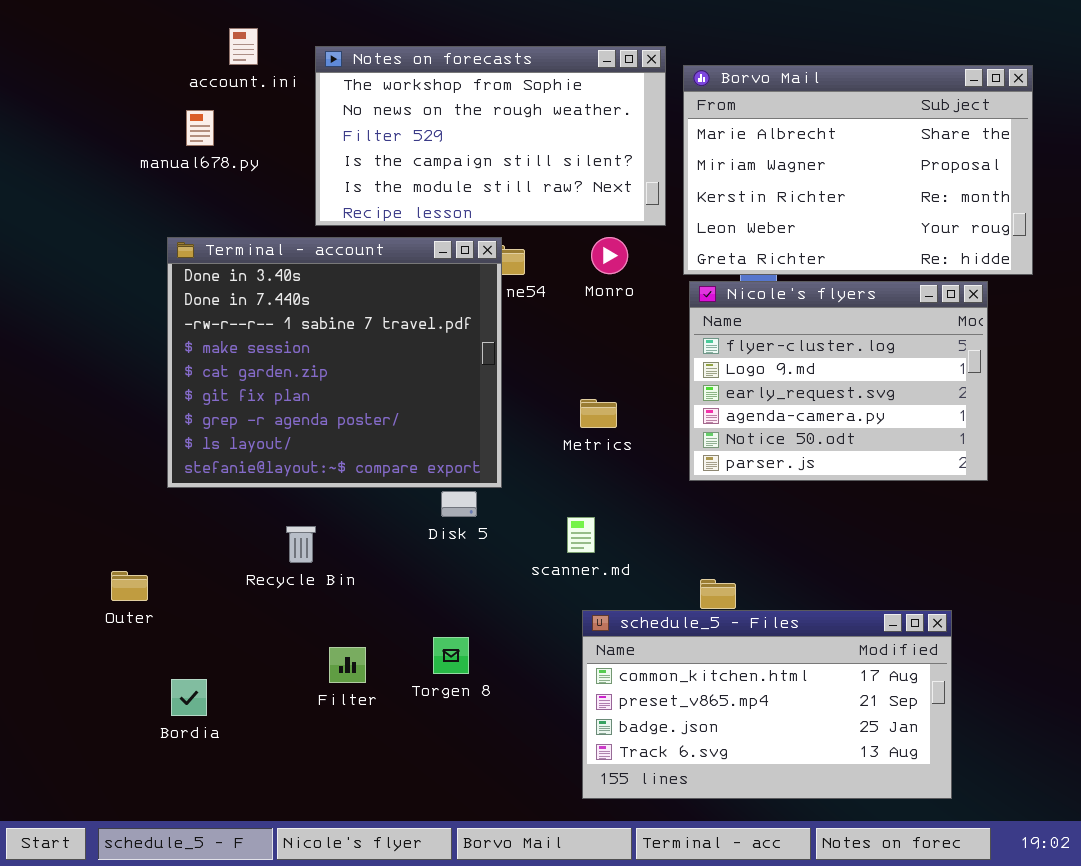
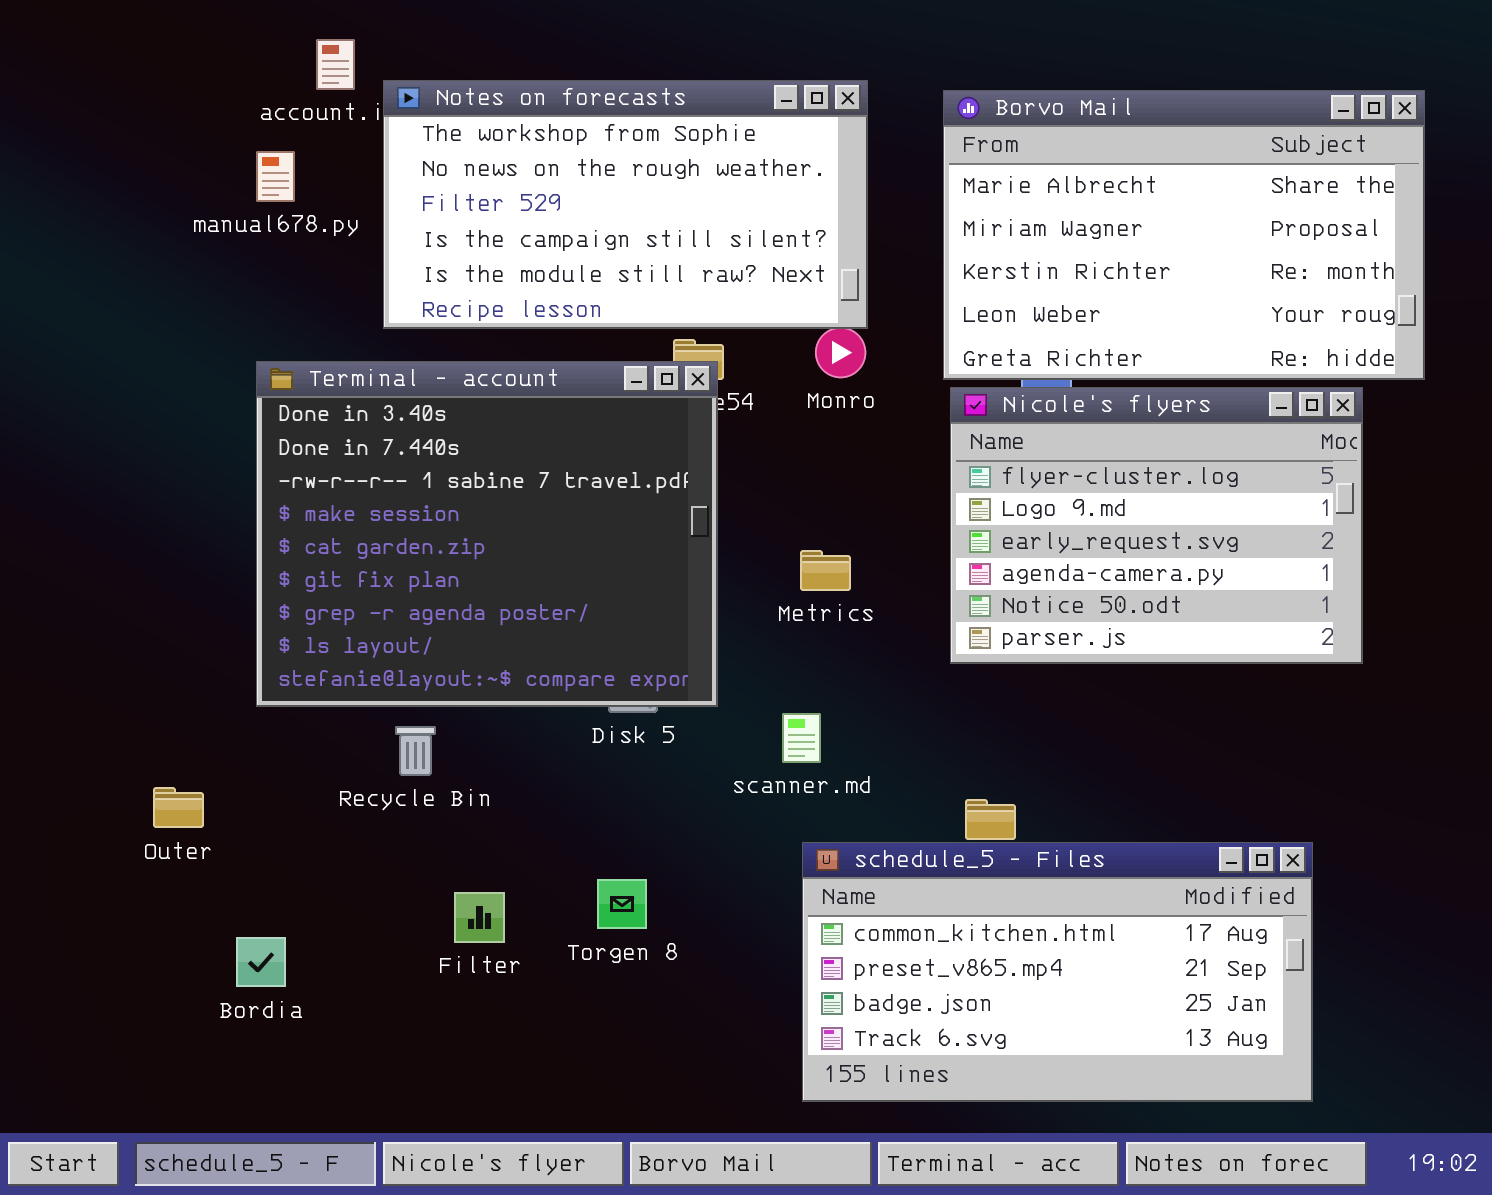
Notes on forecasts: [315,46,666,226] -> [383,80,868,329], moved
Terminal - account: [167,237,502,488] -> [256,361,718,707], moved

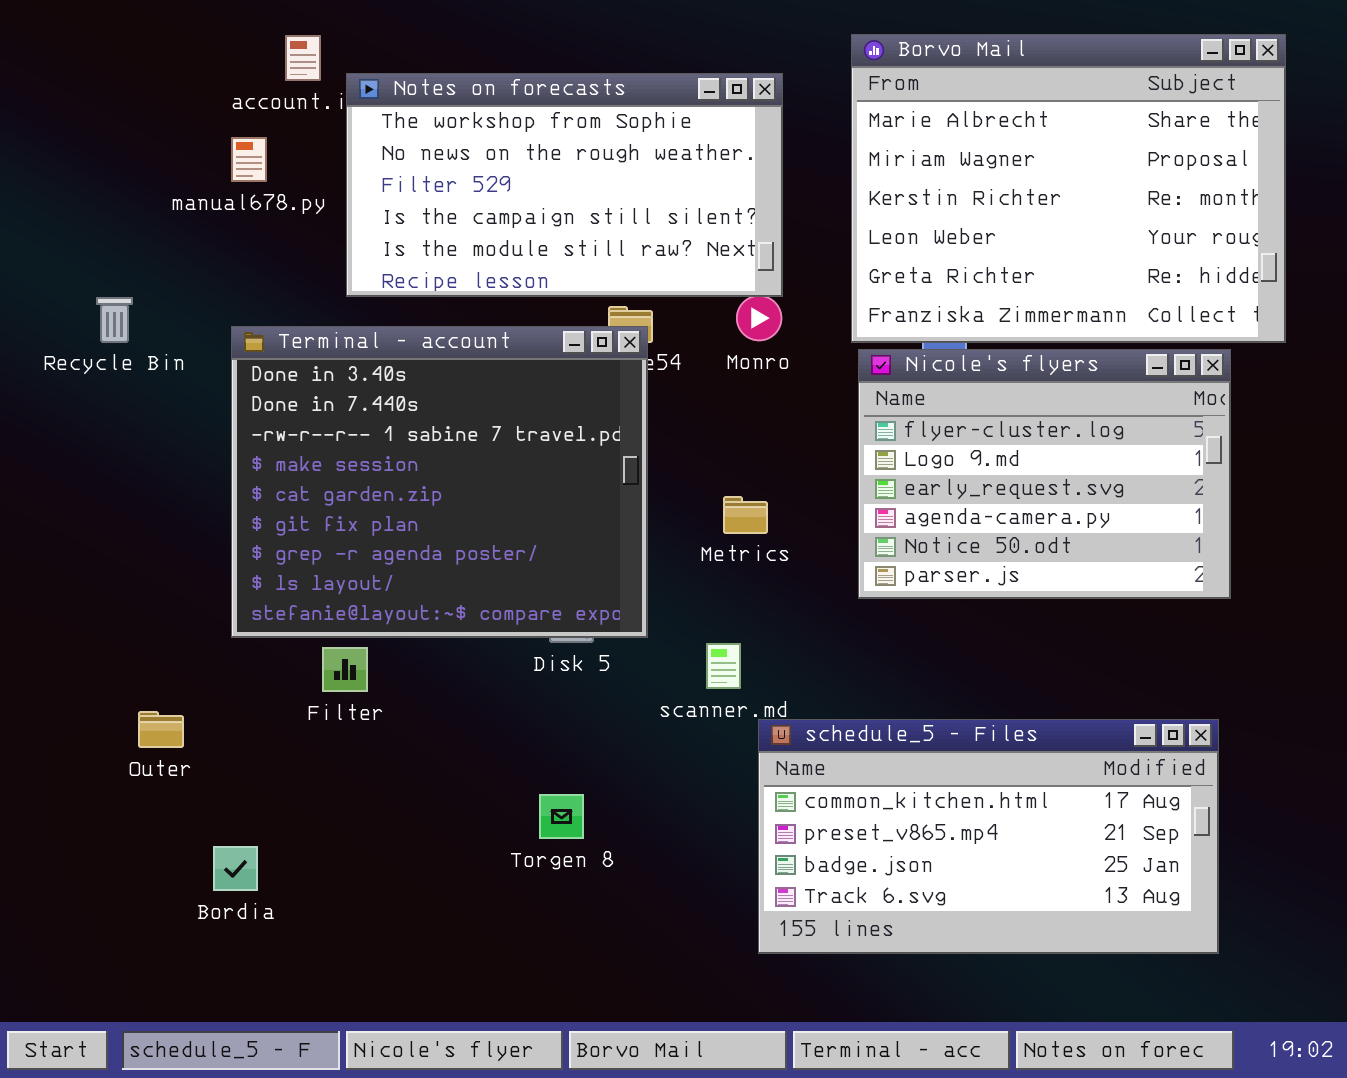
Borvo Mail: [943,90,1425,380] -> [851,34,1286,343], resized
Recycle Bin: [395,726,436,776] -> [96,297,133,343], moved
schedule_5 - Files: [802,842,1313,1102] -> [758,719,1219,954], moved
Filter: [454,892,505,943] -> [322,647,368,692], moved

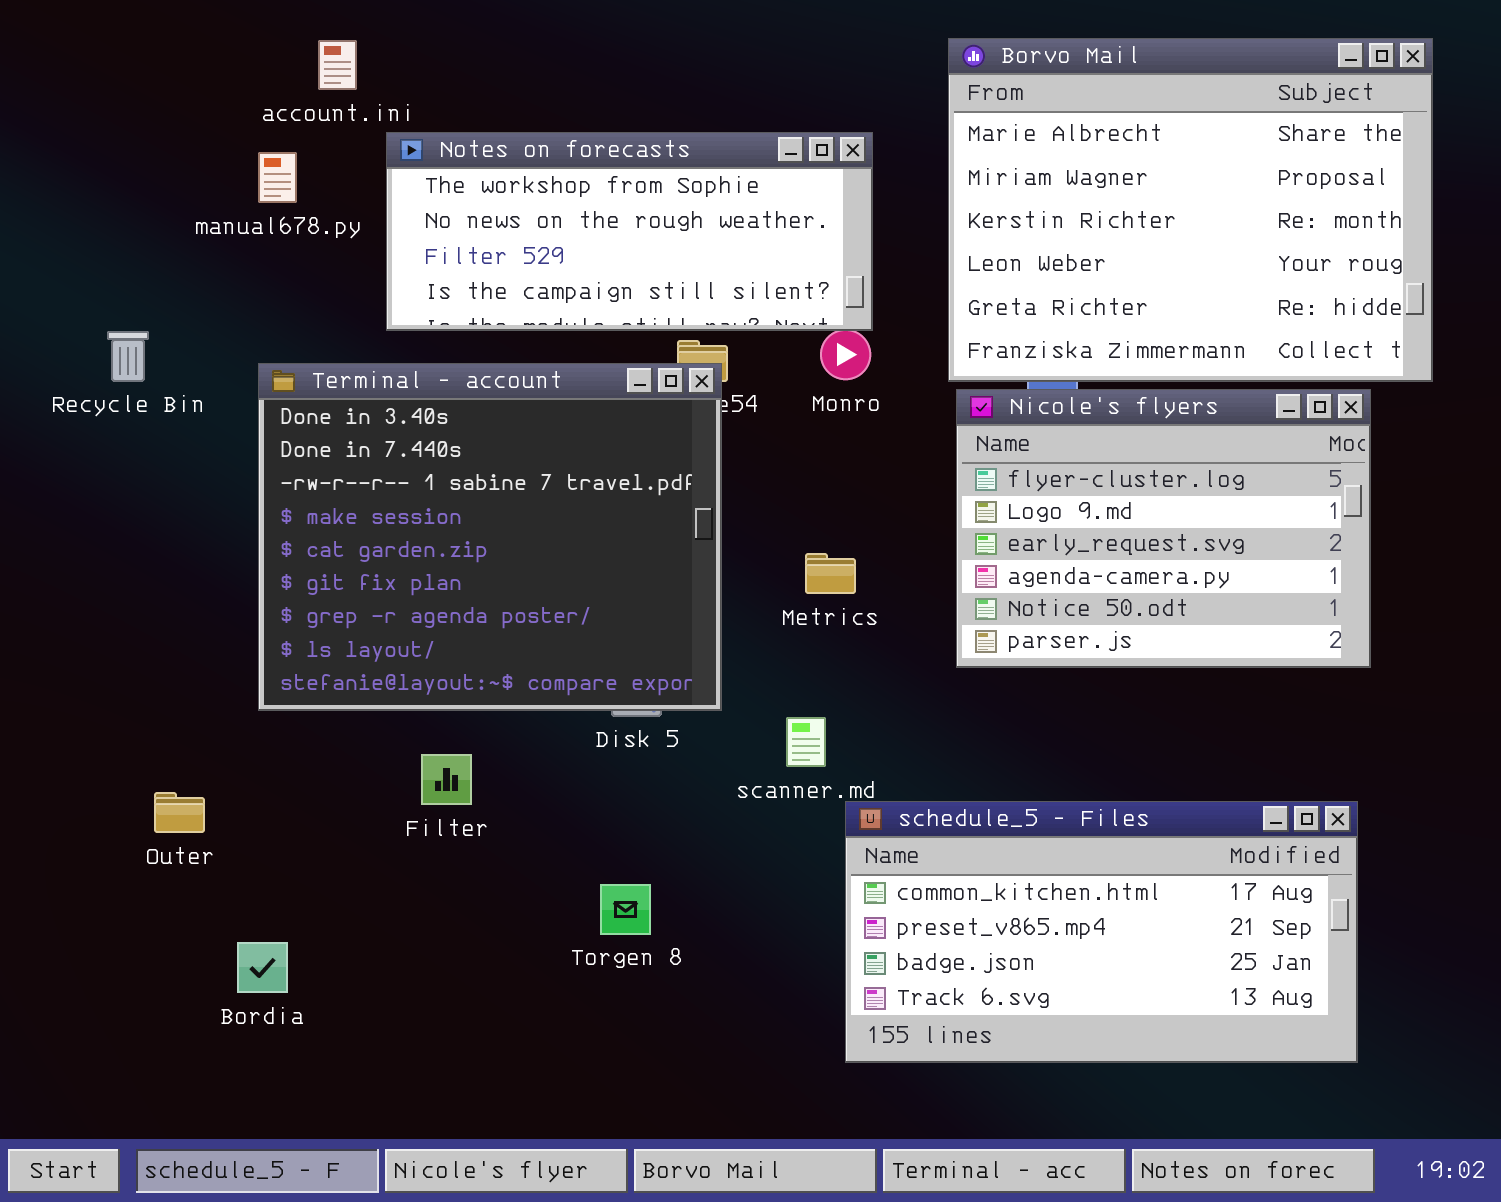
Notes on forecasts: [346,73,783,297] -> [386,132,873,331], resized
Filter: [322,647,368,692] -> [421,754,472,805], moved

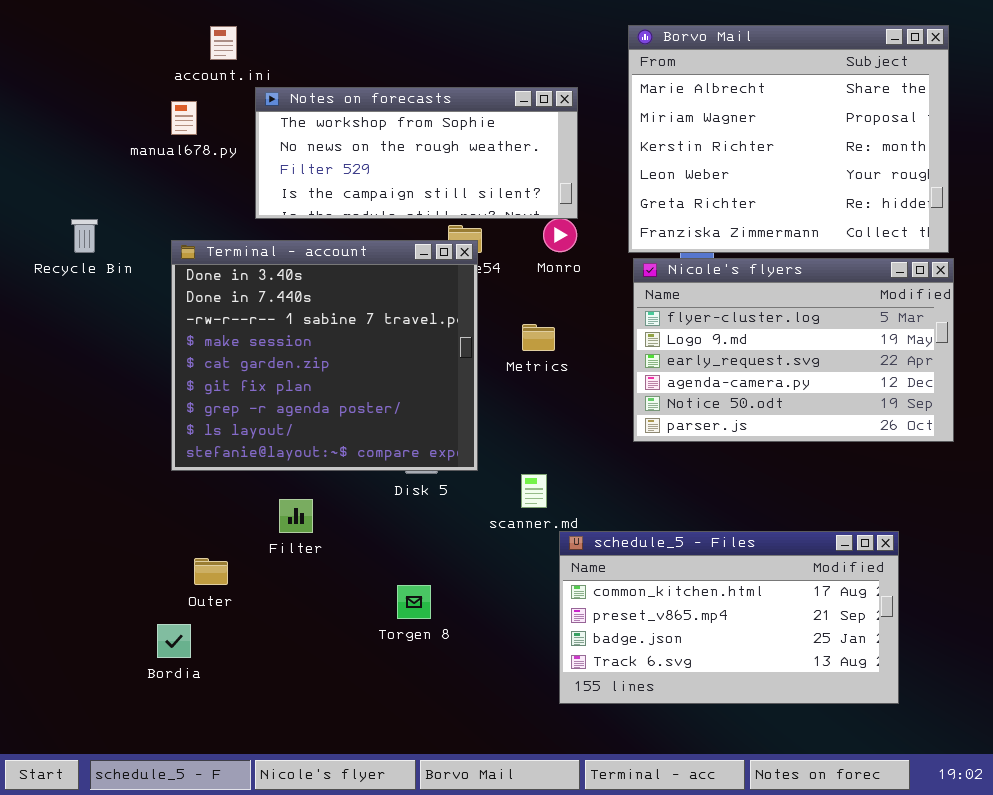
Nicole's flyers: [956,389,1371,668] -> [633,258,954,442], resized
Metrics: [805,553,856,594] -> [522,324,555,351], moved
Outer: [154,792,205,833] -> [194,558,228,585], moved

